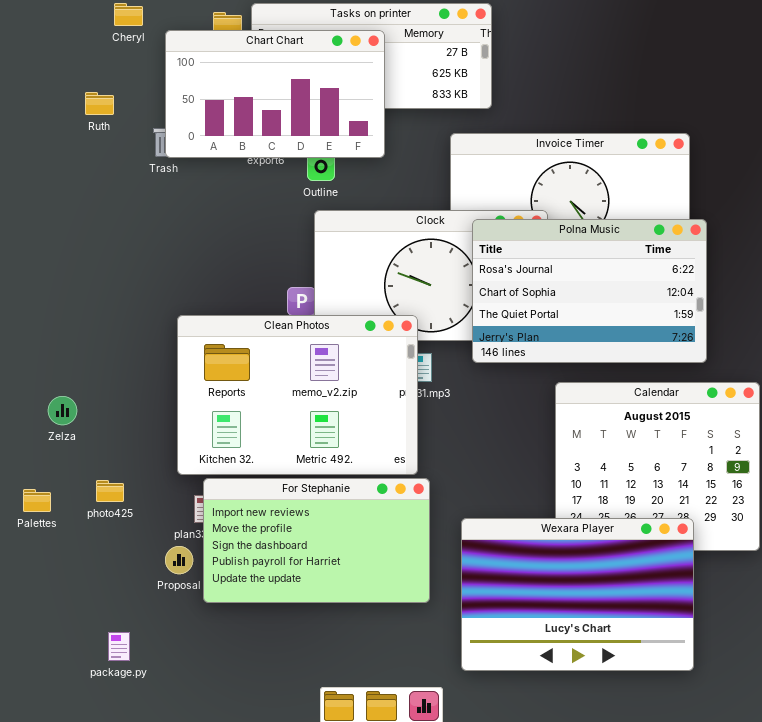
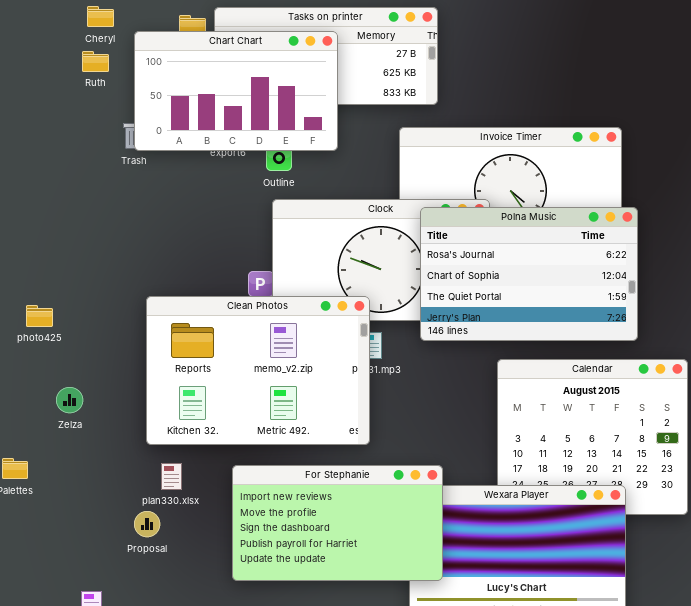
Ruth: [85,92,114,115] -> [82,51,109,72], moved
Zelza: [48,396,77,425] -> [56,387,83,413], moved
For Stephanie: [203,478,430,603] -> [232,465,443,581], moved
photo425: [96,480,124,502] -> [26,305,53,327], moved

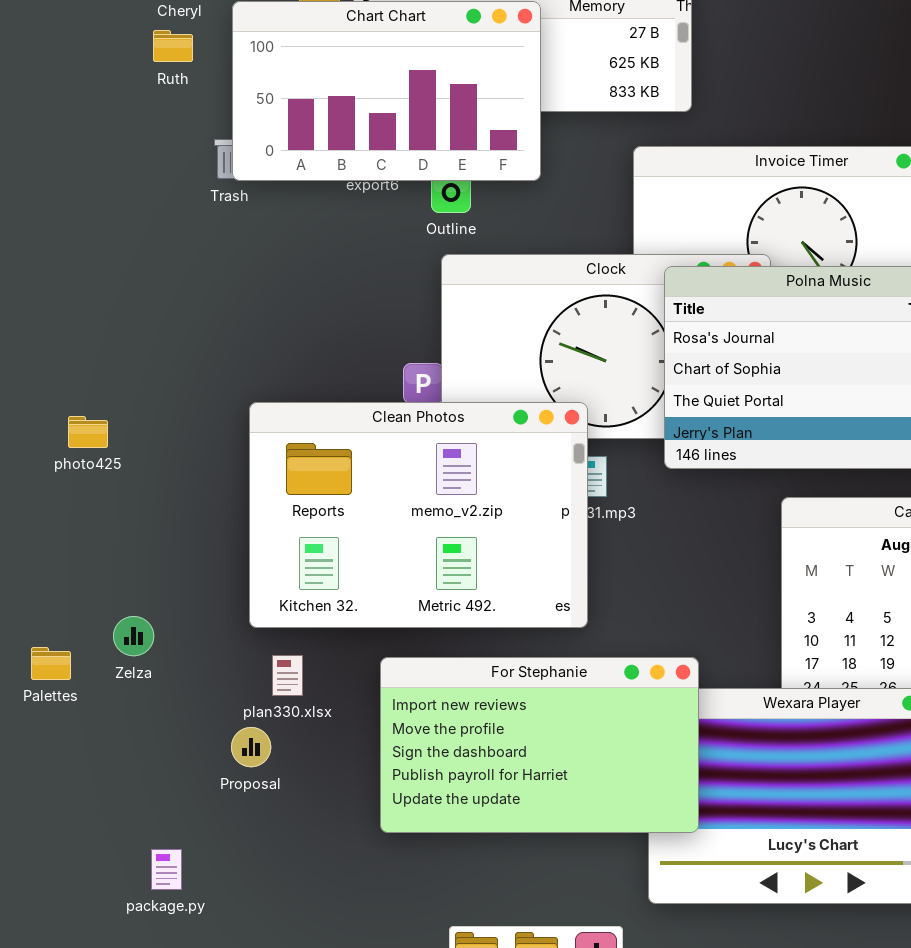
Zelza: [56,387,83,413] -> [113,616,154,656], moved

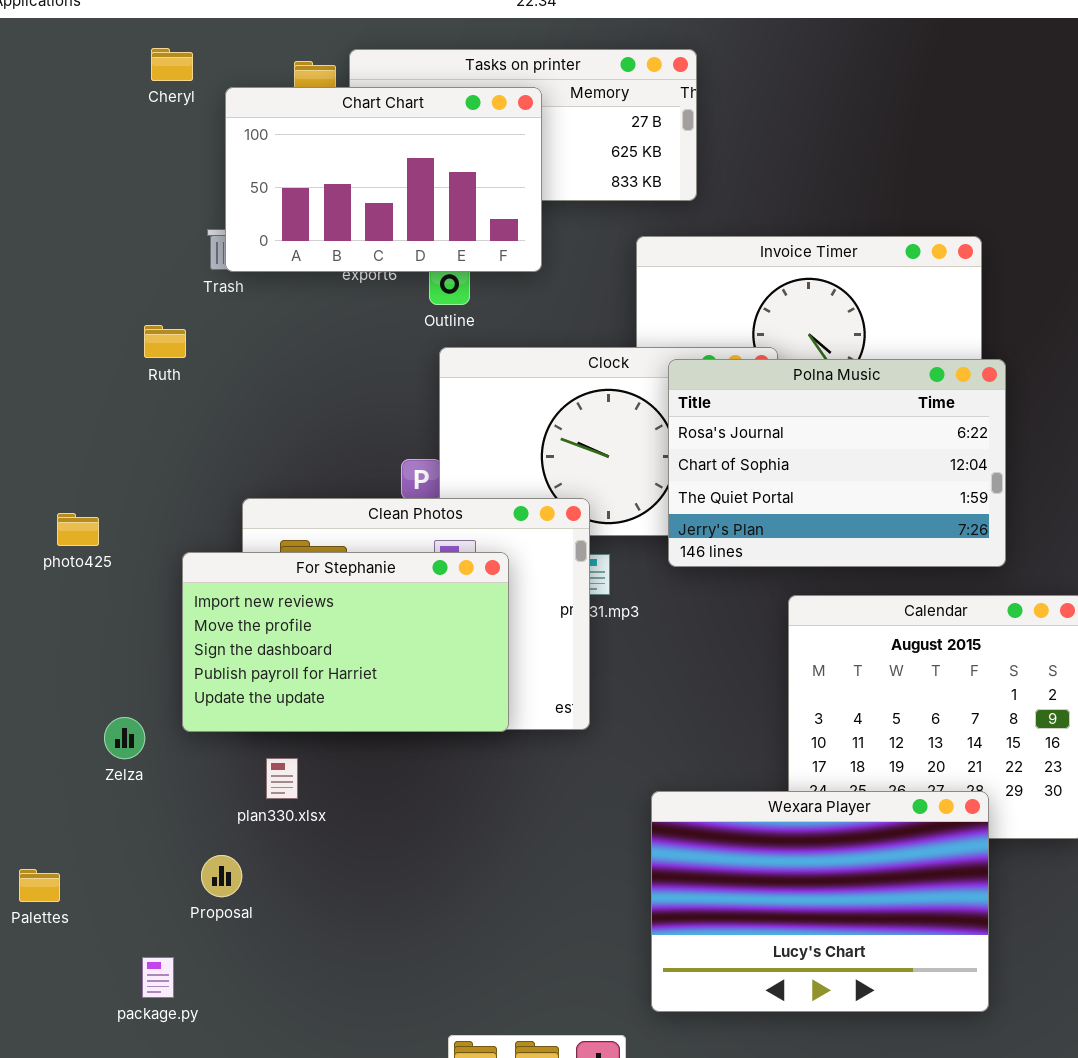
Ruth: [153,30,193,62] -> [144,325,186,358], moved
Palettes: [31,647,71,680] -> [19,869,60,902], moved
For Stephanie: [380,657,699,833] -> [182,552,509,732], moved
Proposal: [231,727,271,767] -> [201,855,242,897], moved

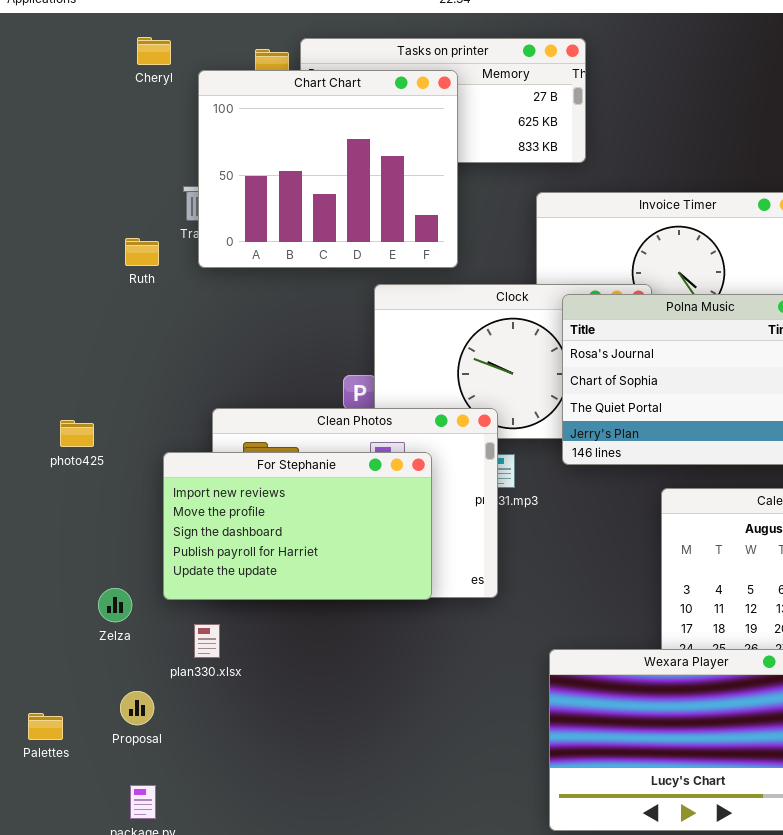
Chart Chart: [225,87,542,272] -> [198,70,458,268], resized
Ruth: [144,325,186,358] -> [125,238,159,266], moved
plan330.xlsx: [266,758,298,799] -> [194,624,220,658], moved
Proposal: [201,855,242,897] -> [120,691,154,725], moved

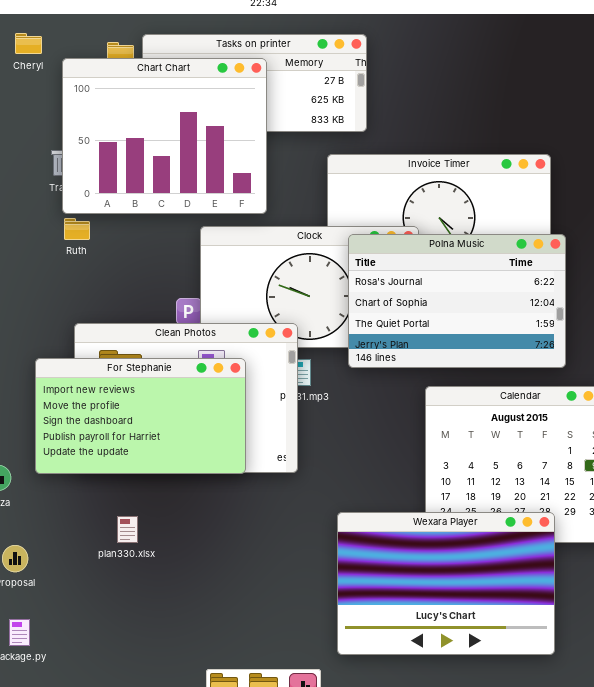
Ruth: [125,238,159,266] -> [64,218,90,240], moved
plan330.xlsx: [194,624,220,658] -> [117,516,138,543], moved

